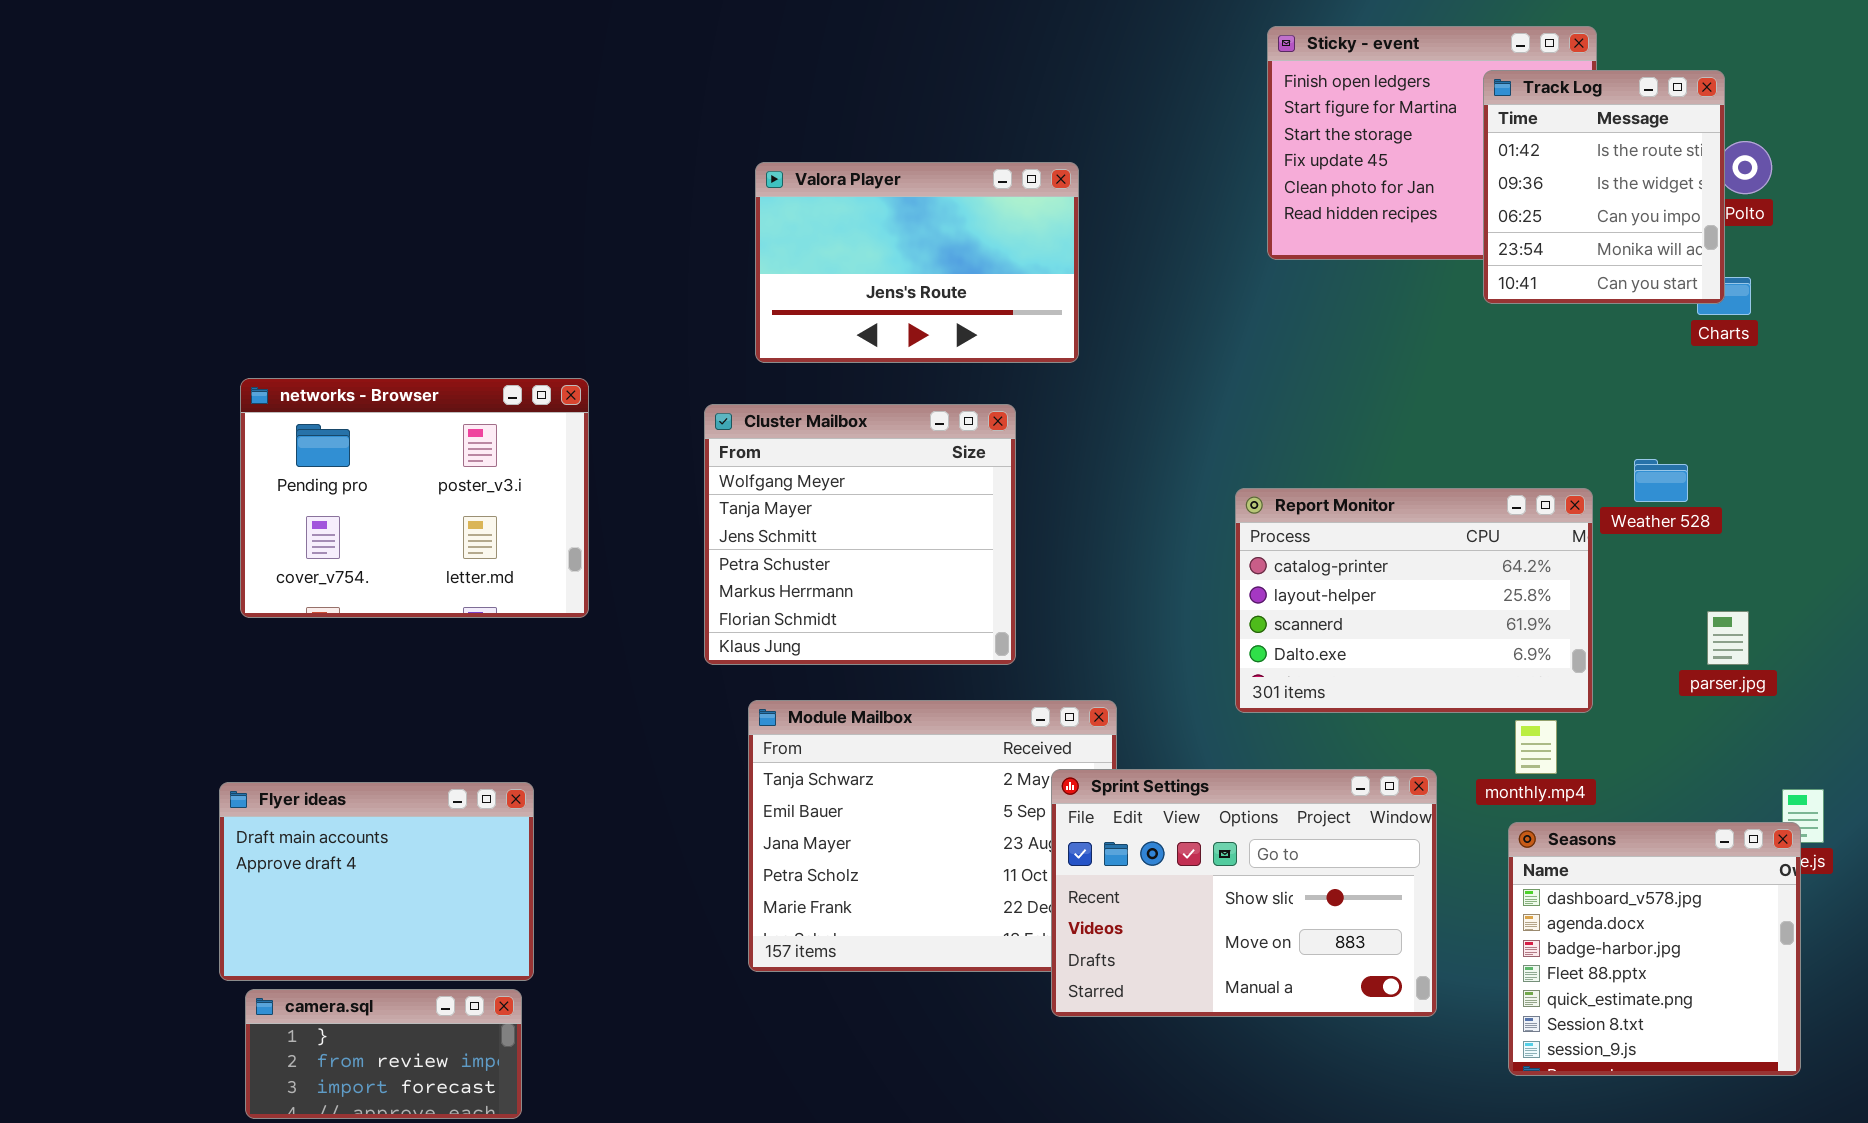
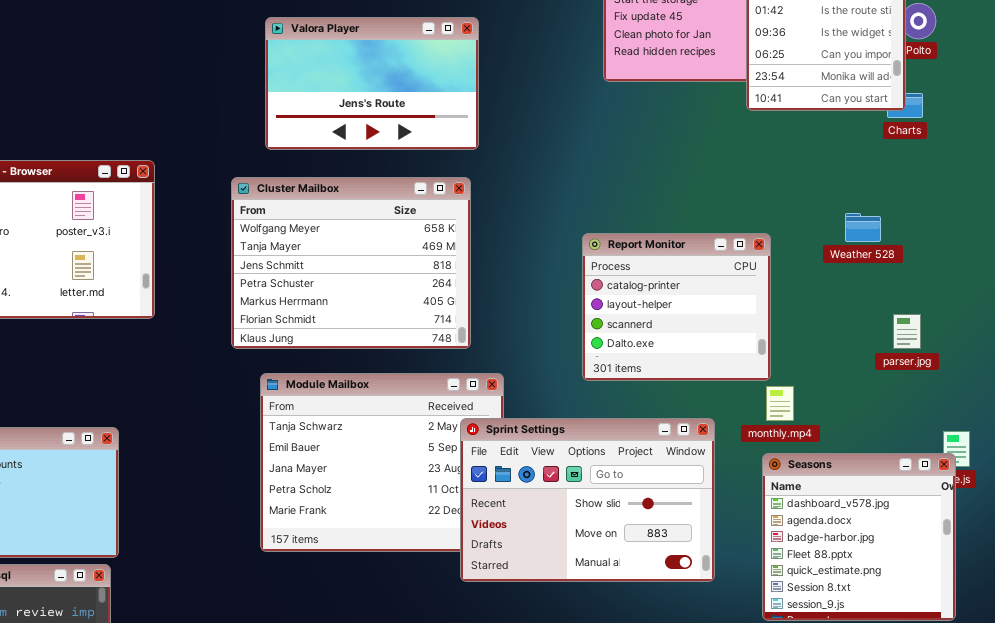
Cluster Mailbox: [704,404,1016,665] -> [231,177,471,349], resized
Report Monitor: [1235,488,1593,713] -> [582,233,771,381], resized

